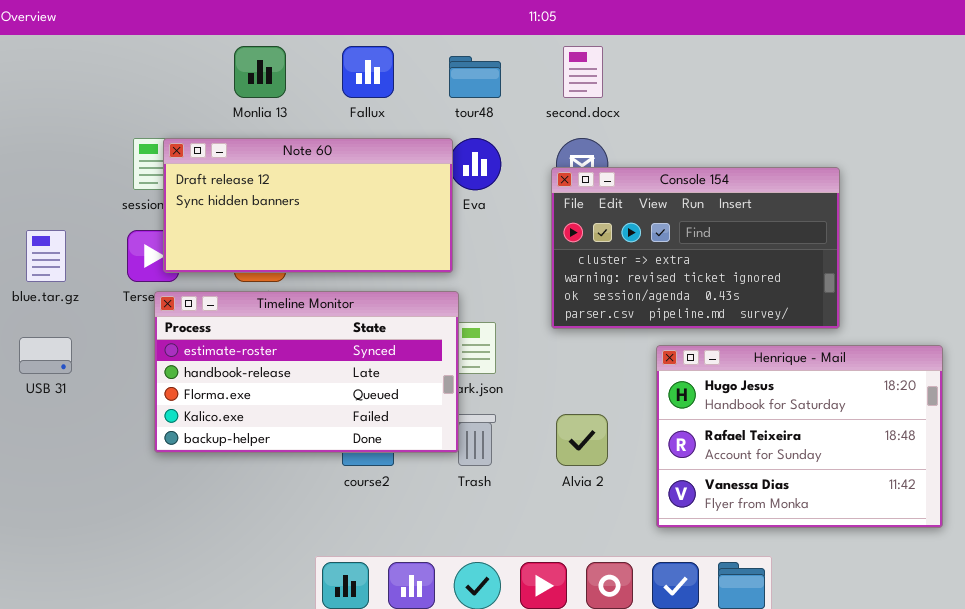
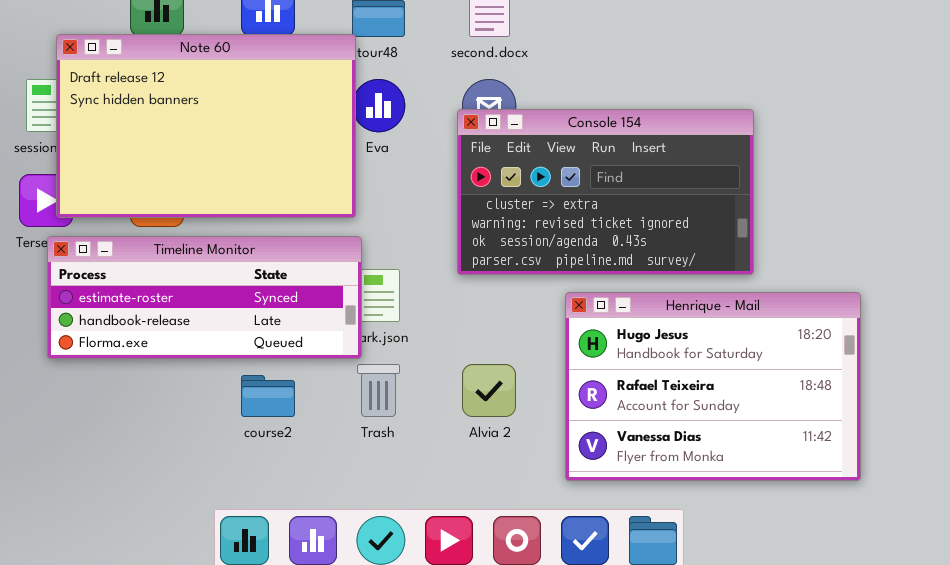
Note 60: [163,138,453,273] -> [56,34,356,218], resized
Timeline Monitor: [154,291,459,453] -> [47,236,362,359], resized

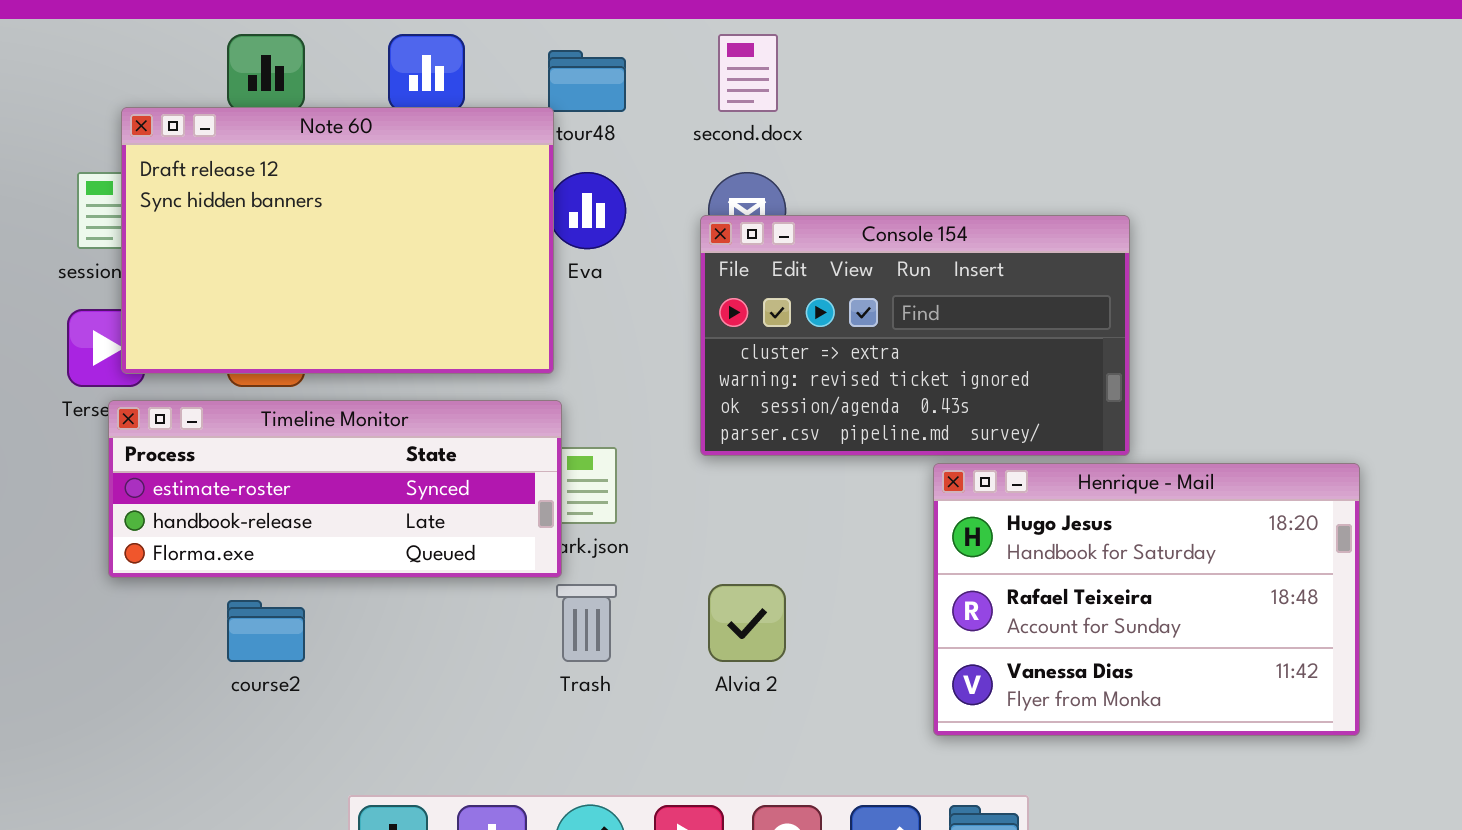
Henrique - Mail: [565,292,861,481] -> [933,463,1360,736], moved
course2: [241,375,295,417] -> [227,600,305,662], moved

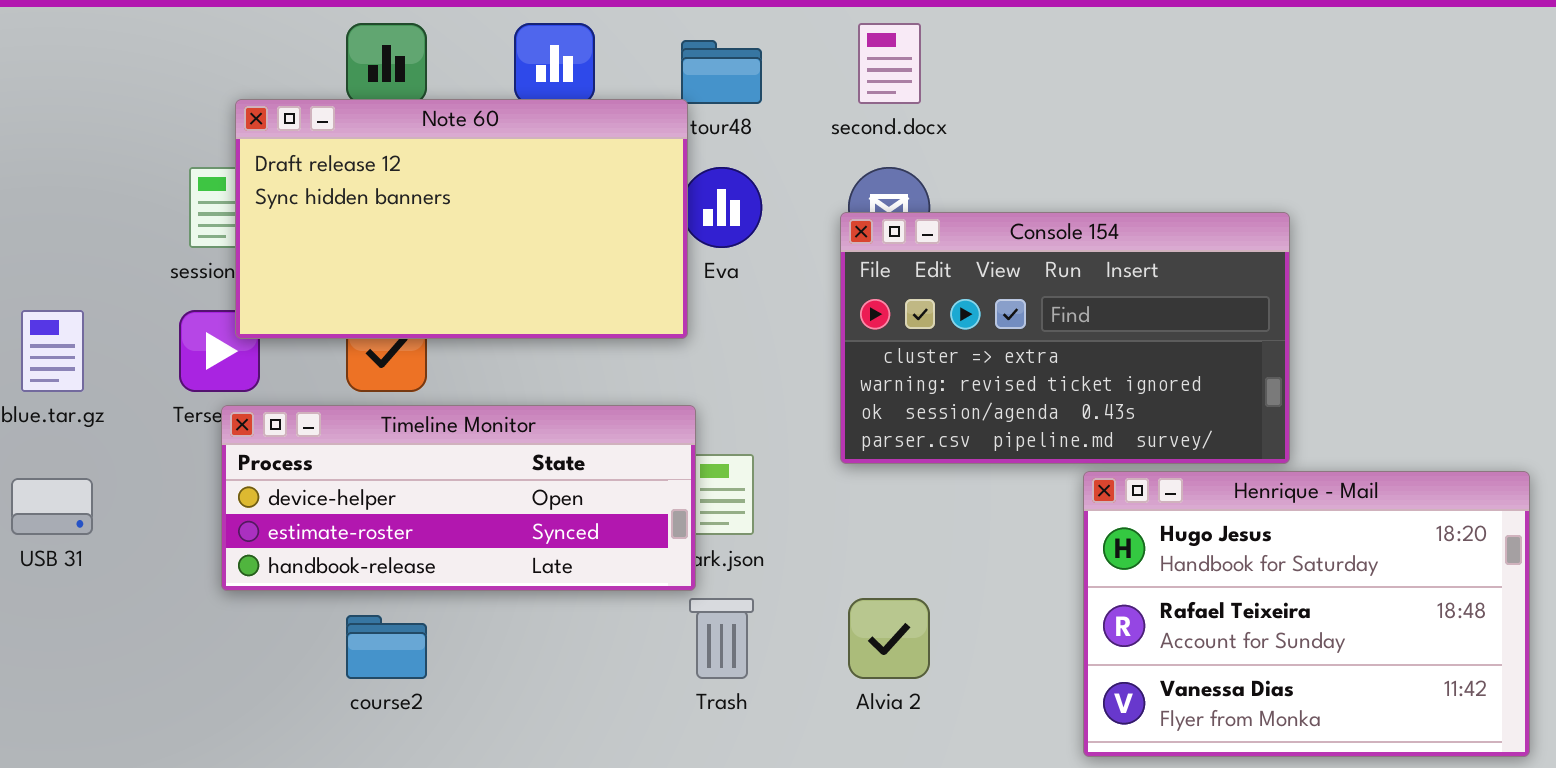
Note 60: [121,107,554,374] -> [235,99,688,339], resized
Timeline Monitor: [108,400,562,578] -> [221,405,696,591], scrolled up 1 row

